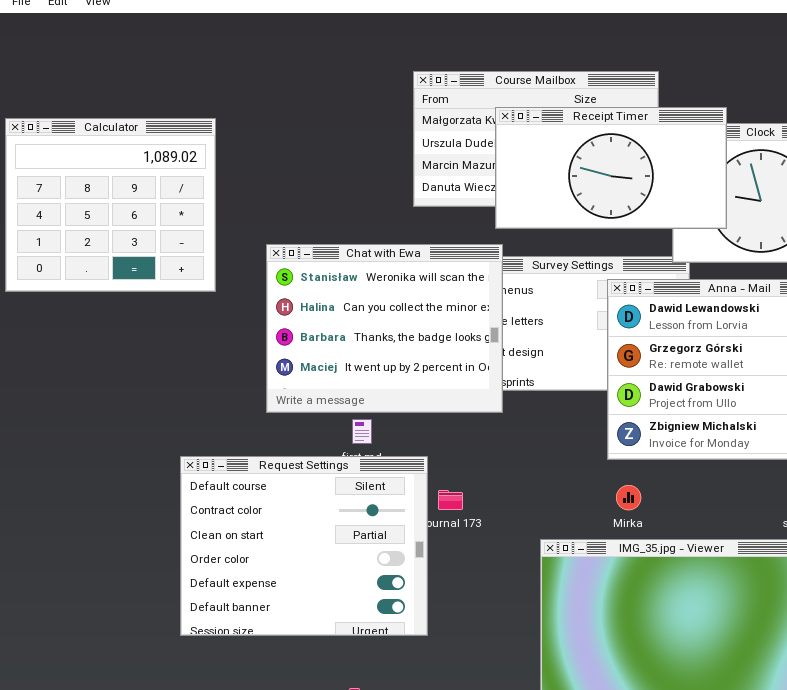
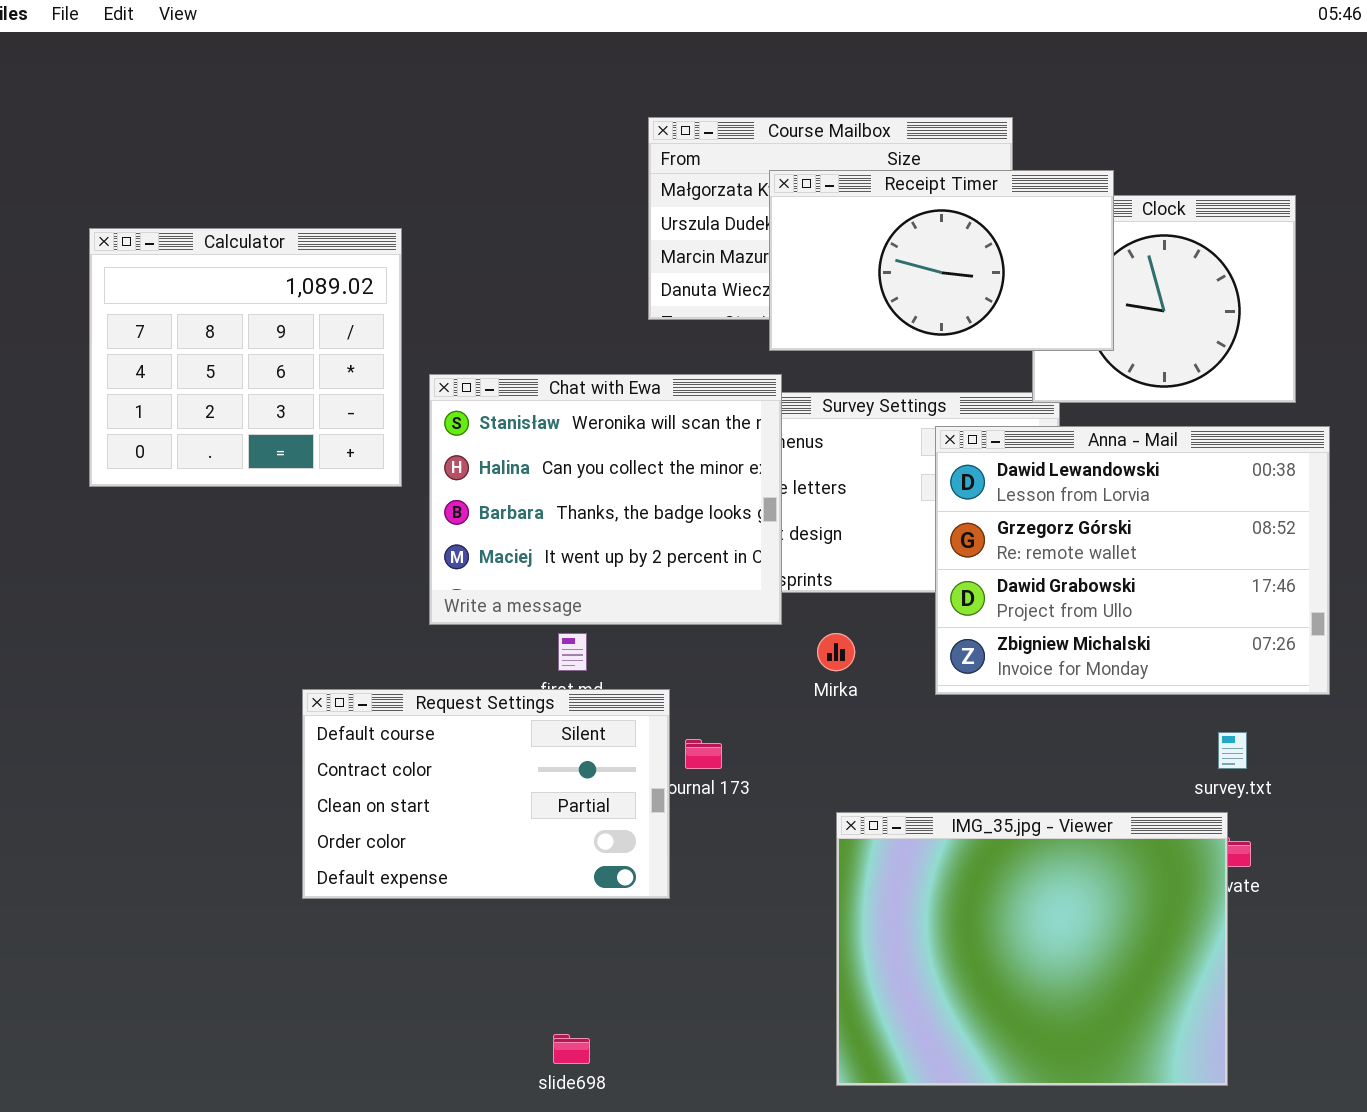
Calculator: [5,118,216,292] -> [89,228,402,487], moved
Request Settings: [180,456,428,636] -> [302,689,670,899], resized
Mirka: [616,485,641,510] -> [817,633,855,671], moved

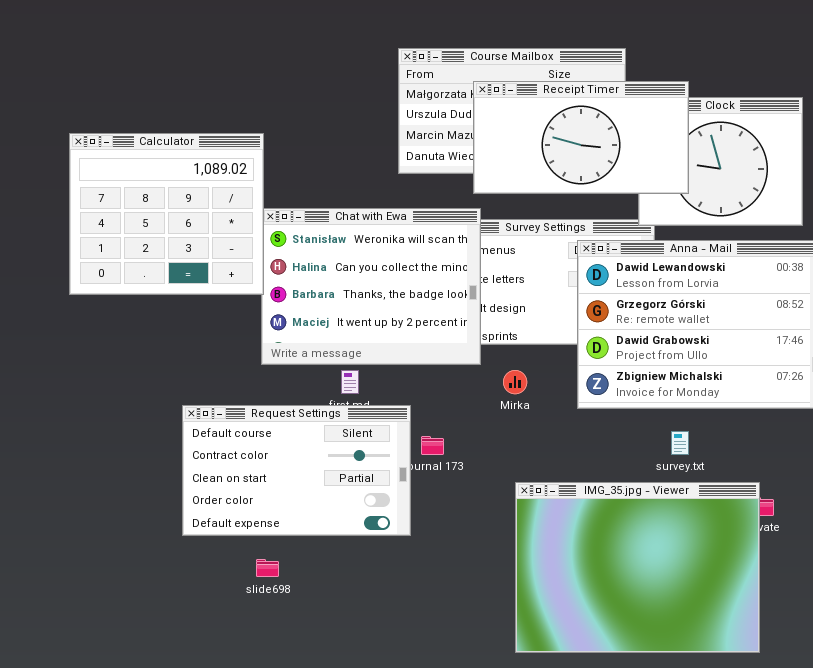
Calculator: [89,228,402,487] -> [69,133,264,295], moved
survey.txt: [1218,732,1247,769] -> [671,431,689,455], moved
slide698: [553,1034,590,1064] -> [256,559,279,577], moved

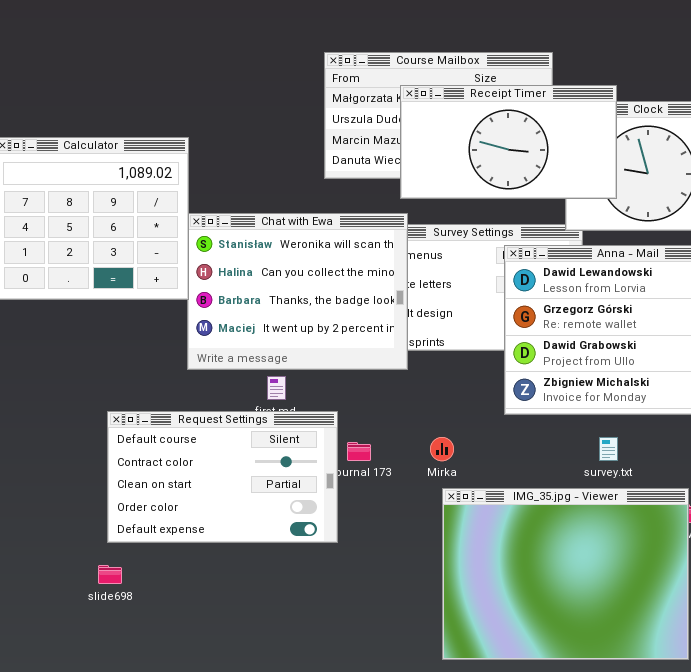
Mirka: [503,370,527,394] -> [430,437,454,461], moved
slide698: [256,559,279,577] -> [98,565,122,584], moved

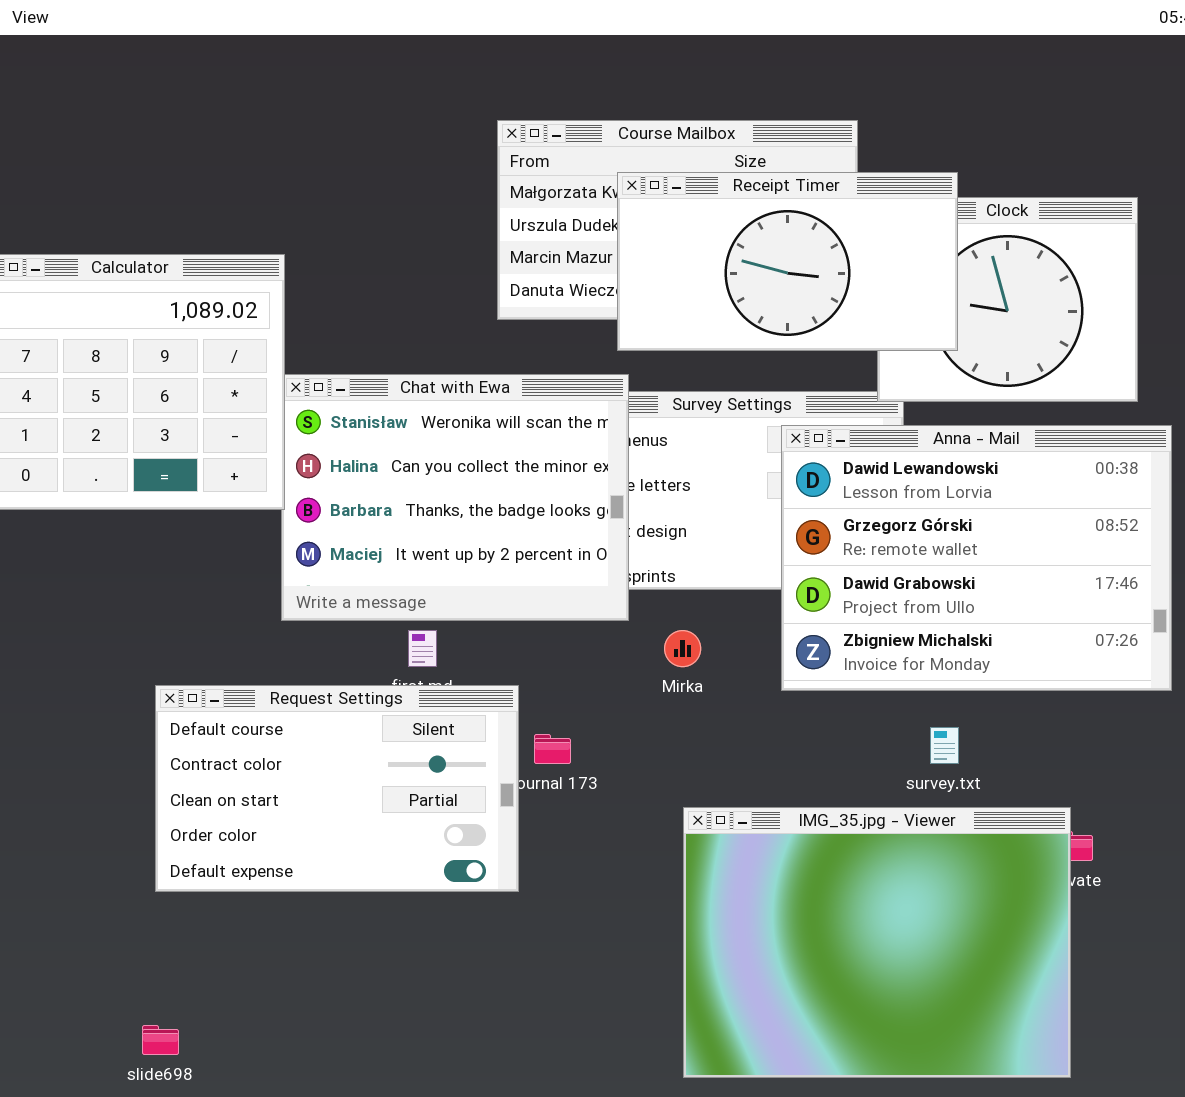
Mirka: [430,437,454,461] -> [664,630,701,667], moved
slide698: [98,565,122,584] -> [142,1025,179,1055], moved

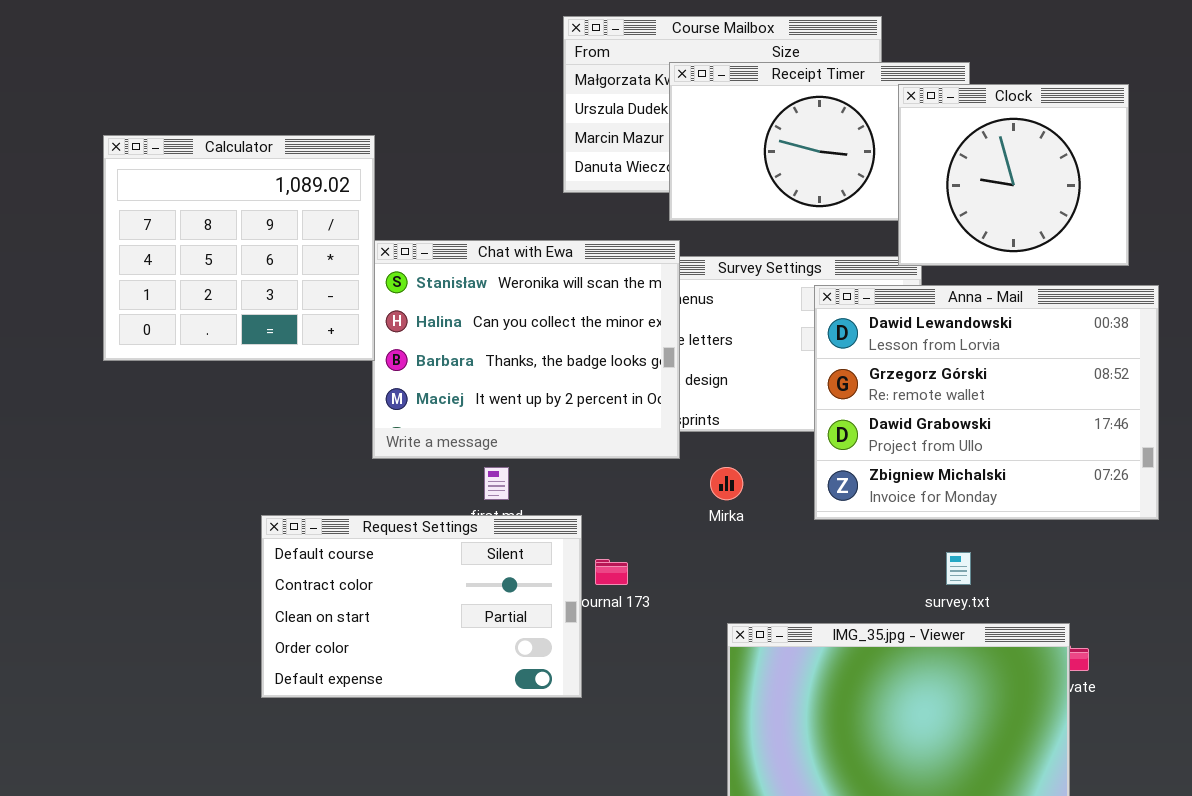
Clock: [877,197,1138,402] -> [898,84,1129,266], raised

